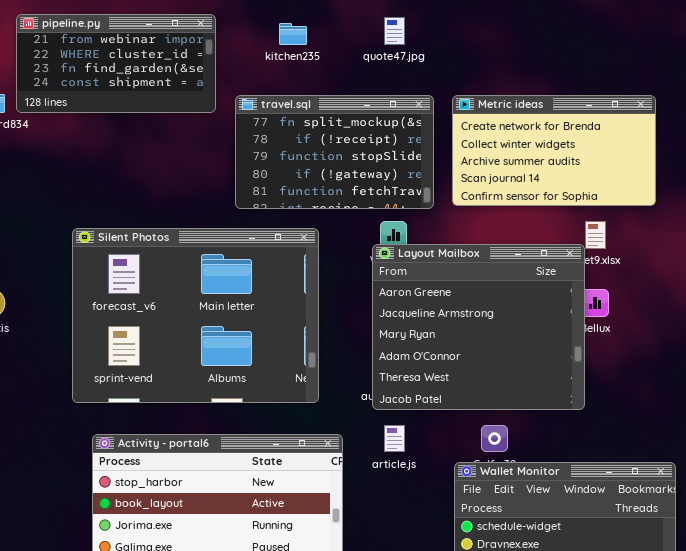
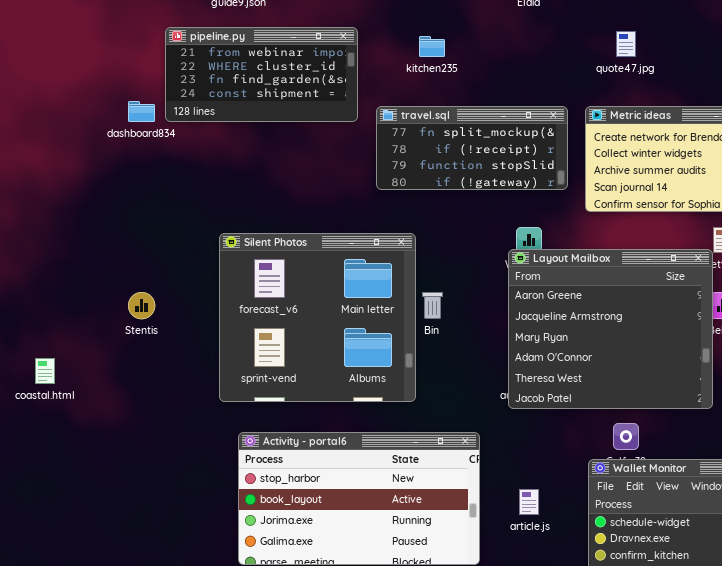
quote47.jpg: [384,17,405,45] -> [616,31,636,57], moved
travel.sql: [235,95,434,209] -> [376,106,568,190], resized
Silent Photos: [72,228,319,403] -> [219,233,416,402], resized
article.js: [384,425,405,452] -> [519,489,539,515], moved

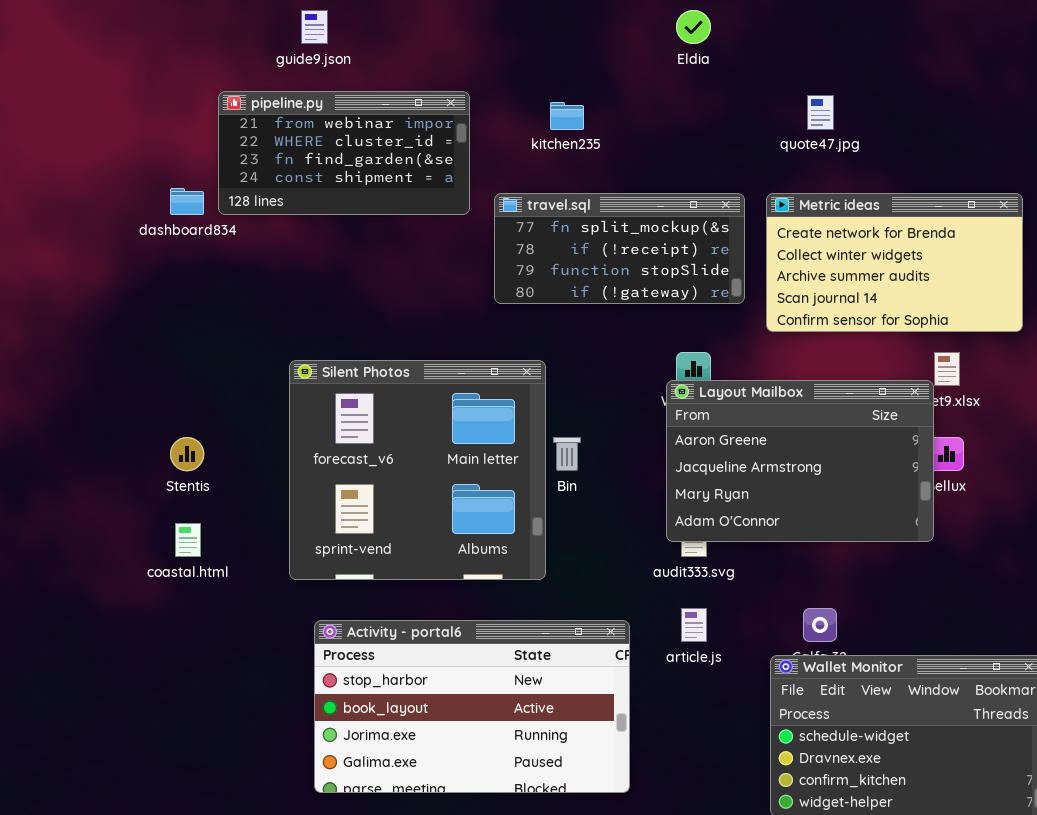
Layout Mailbox: [508,249,713,409] -> [666,380,934,542], resized
coastal.html: [35,358,55,384] -> [175,523,201,557], moved
article.js: [519,489,539,515] -> [681,608,707,642], moved

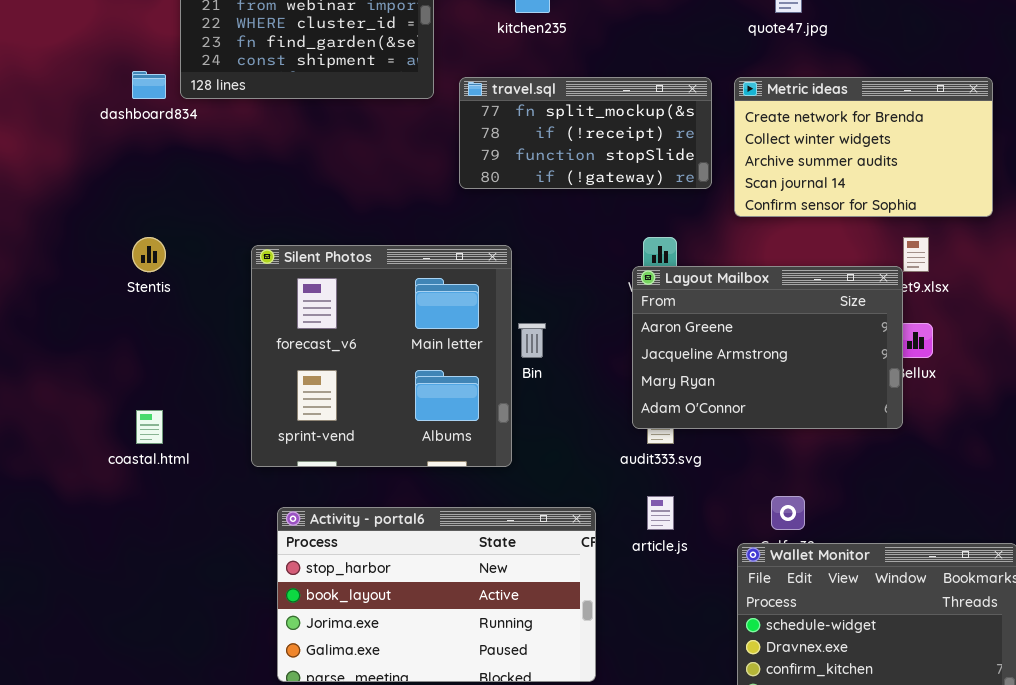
Stentis: [170,437,204,471] -> [132,237,166,272], moved

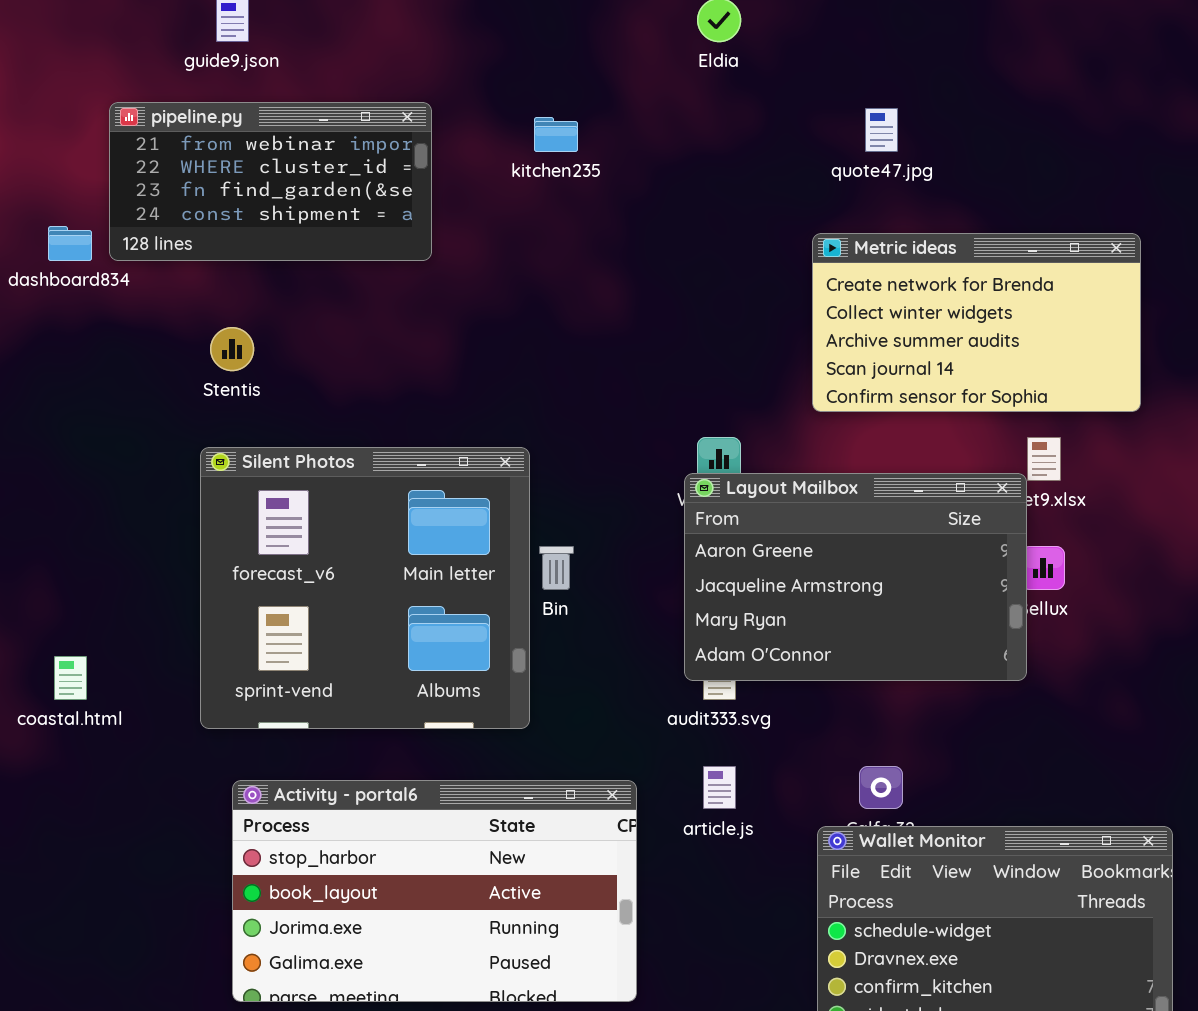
travel.sql: [459,77,712,189] -> none, closed
Stentis: [132,237,166,272] -> [210,327,254,371], moved

